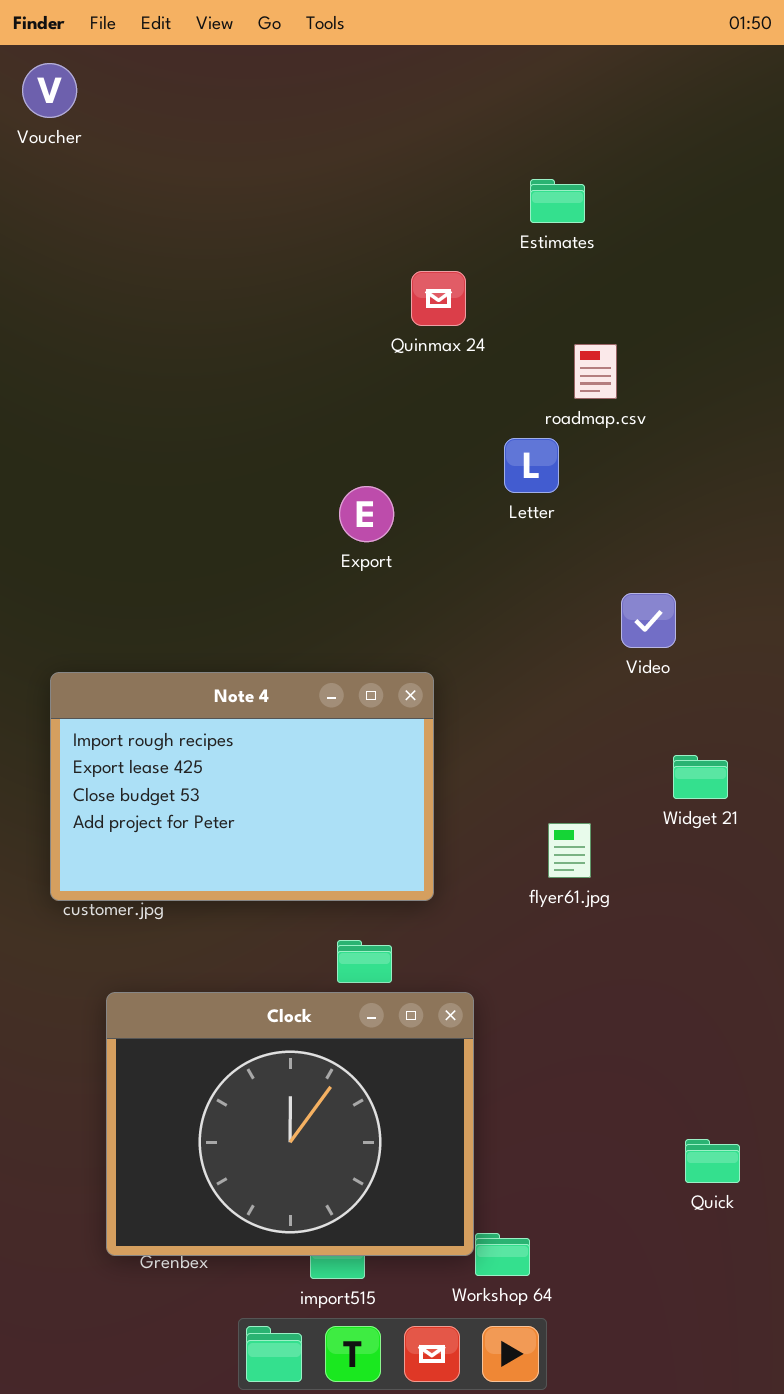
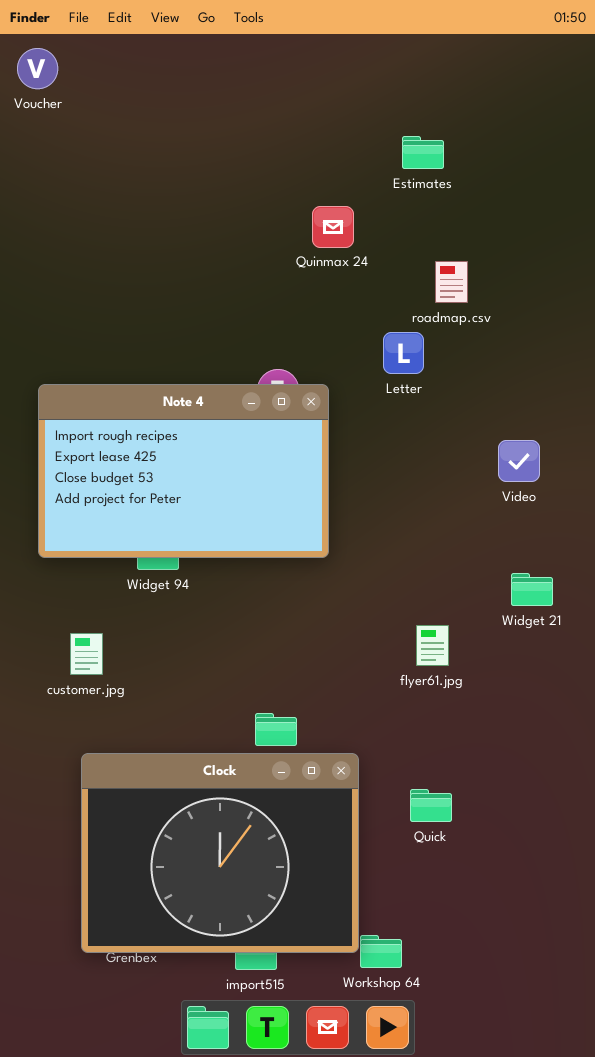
Video: [621,593,676,648] -> [498,440,540,482], moved
Note 4: [50,672,434,901] -> [38,384,329,558], moved
Quick: [685,1139,740,1183] -> [410,789,452,822], moved

